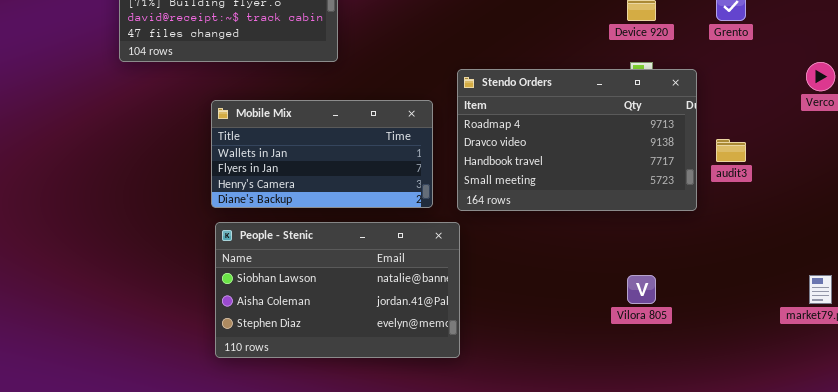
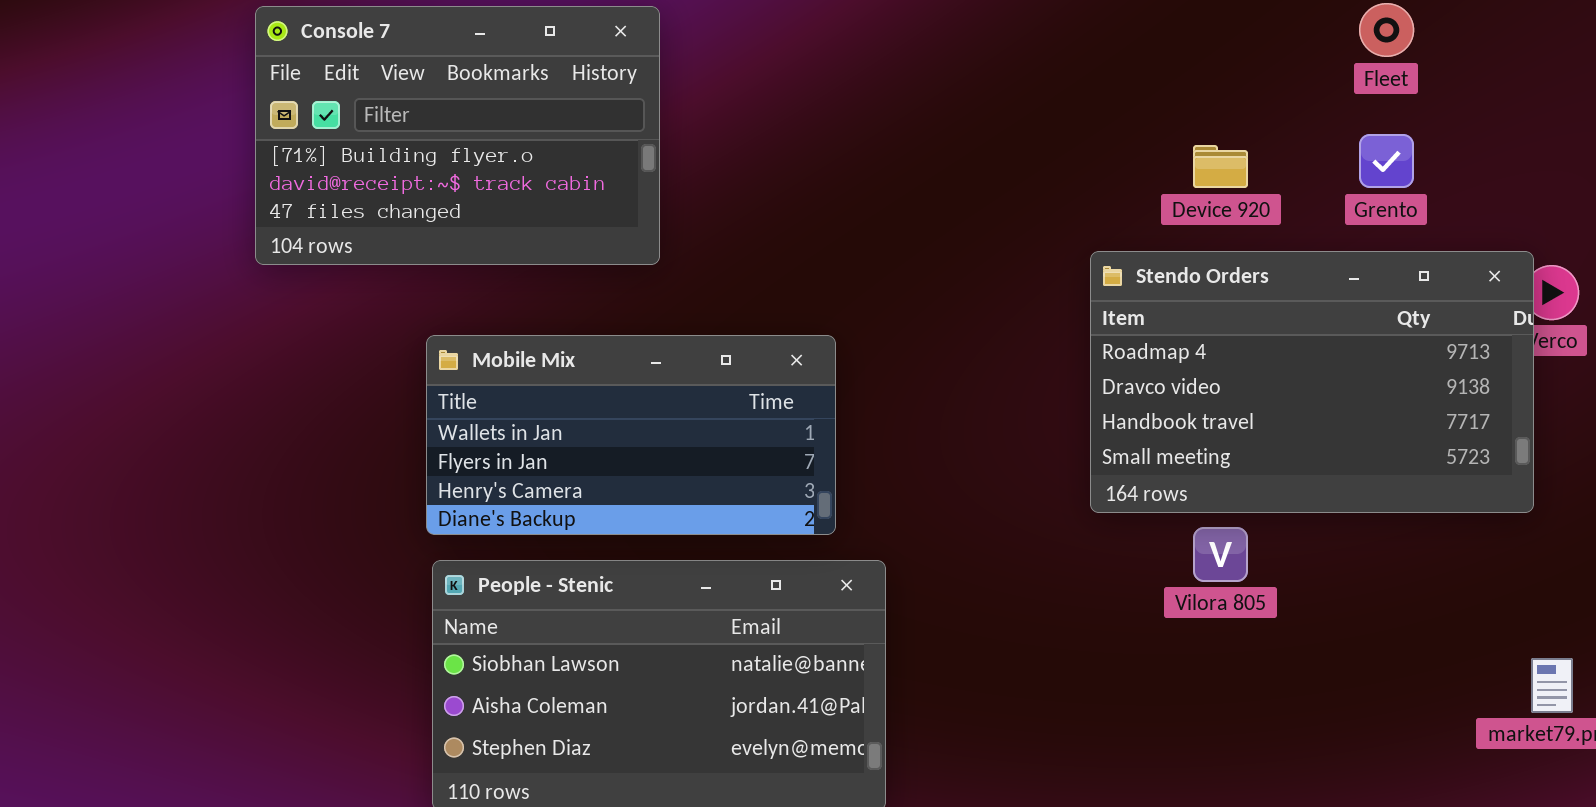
Stendo Orders: [457,69,697,211] -> [1090,251,1534,513], moved
Vilora 805: [627,275,656,304] -> [1193,527,1248,582], moved

